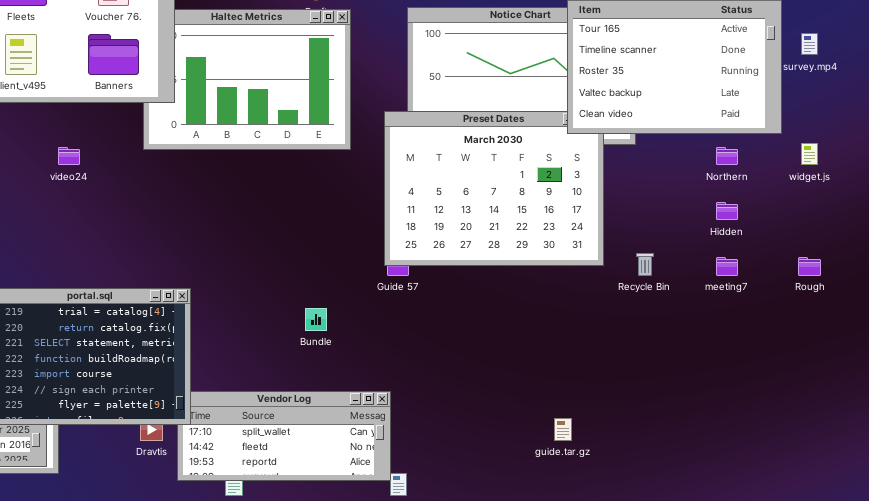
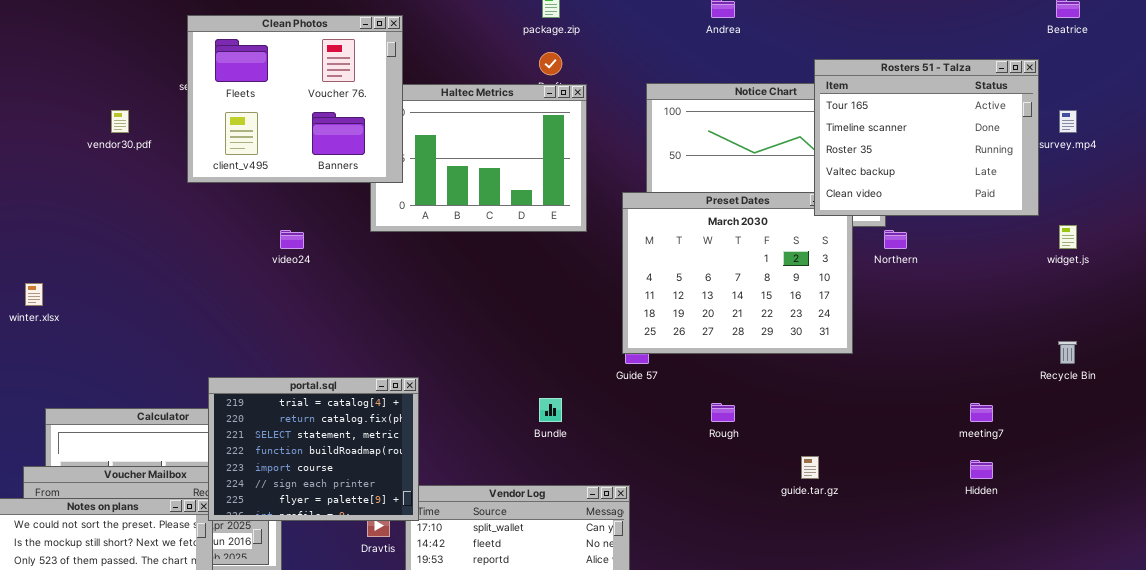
Northern: [716,147,738,165] -> [884,230,907,249], moved
Hidden: [716,202,738,220] -> [970,460,993,479], moved
Recycle Bin: [636,253,654,276] -> [1058,341,1077,364], moved
meeting7: [716,257,738,276] -> [970,403,993,422], moved
Rough: [798,257,821,276] -> [711,403,735,422], moved
guide.tar.gz: [554,418,572,441] -> [801,456,819,479], moved

